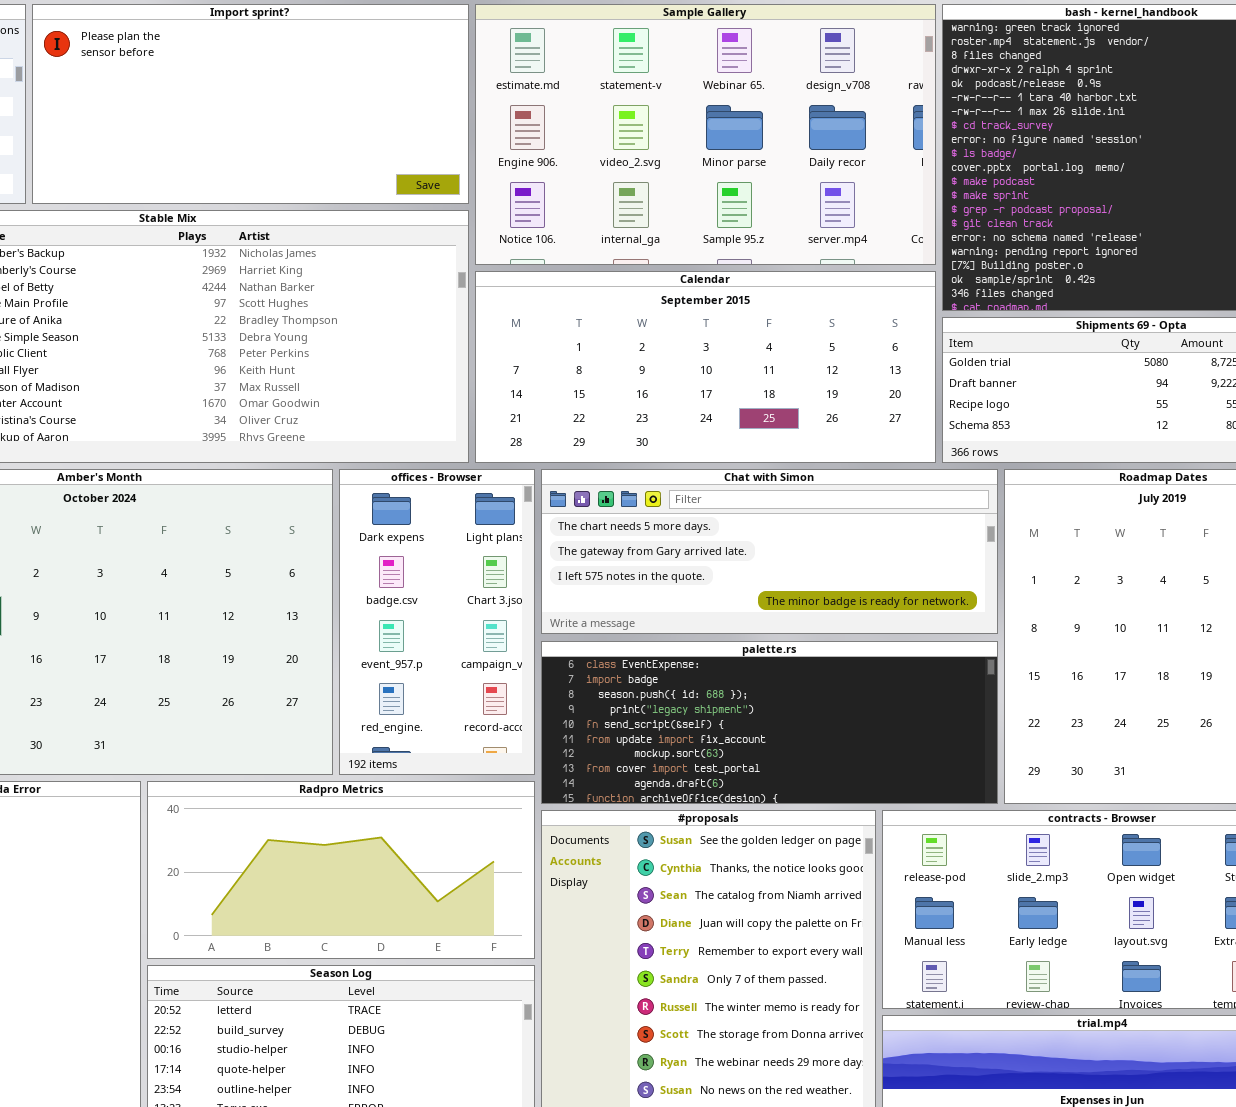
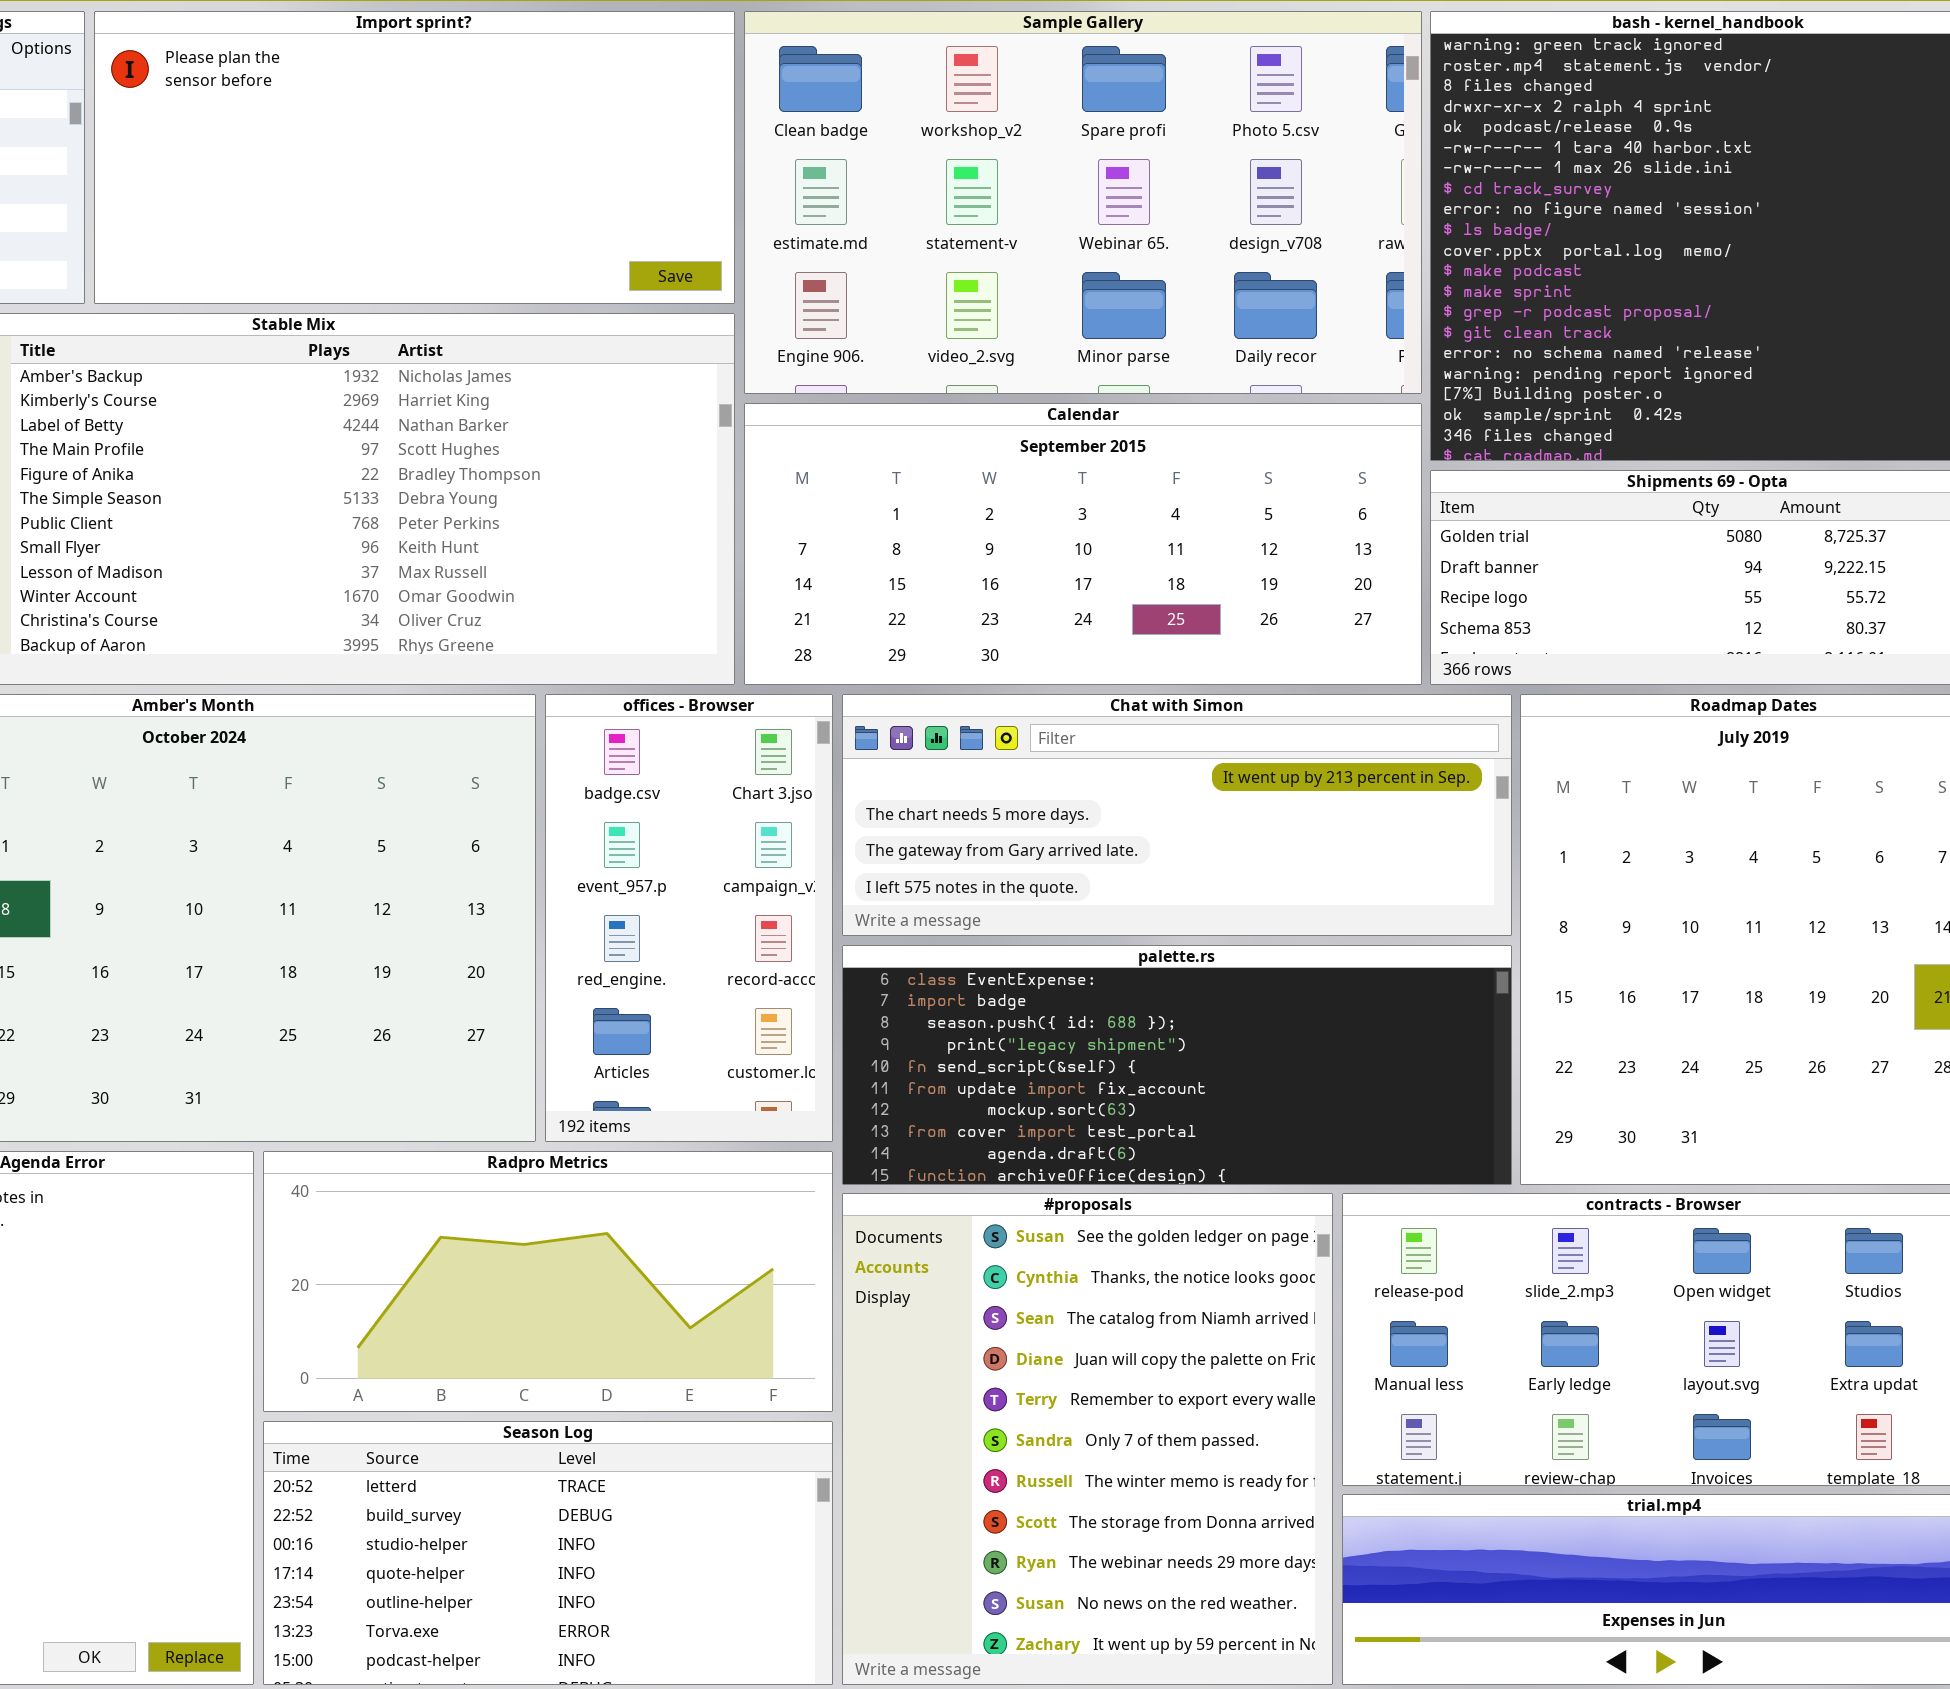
Sample Gallery: [475,4,936,265] -> [744,11,1422,394], scrolled up 1 row
offices - Browser: [339,469,535,775] -> [545,694,833,1142], scrolled down 1 row
Chat with Simon: [541,469,998,634] -> [842,694,1512,936], scrolled up 1 row

